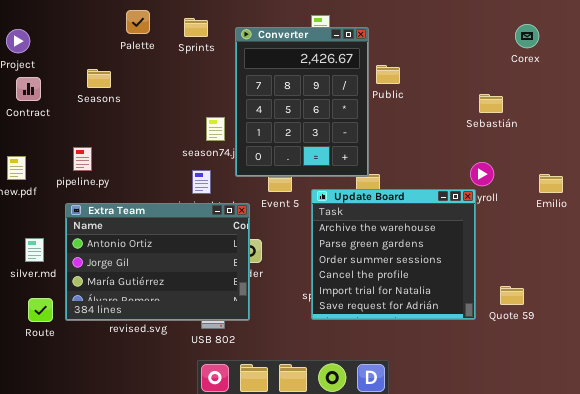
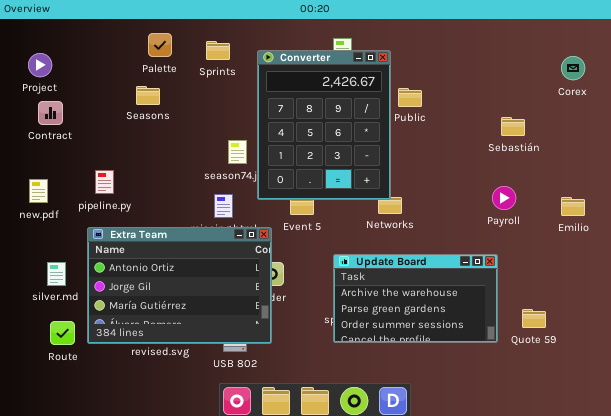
Corex: [515,24,539,48] -> [561,56,585,80], moved
Seasons: [87,69,111,88] -> [136,86,160,105], moved
Update Board: [311,189,476,320] -> [333,254,498,343], resized

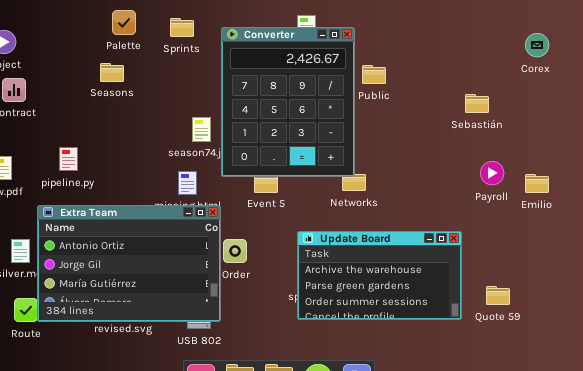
Payroll: [492,186,516,210] -> [480,161,504,185], moved
Extra Team: [87,227,272,344] -> [37,205,221,322], moved

